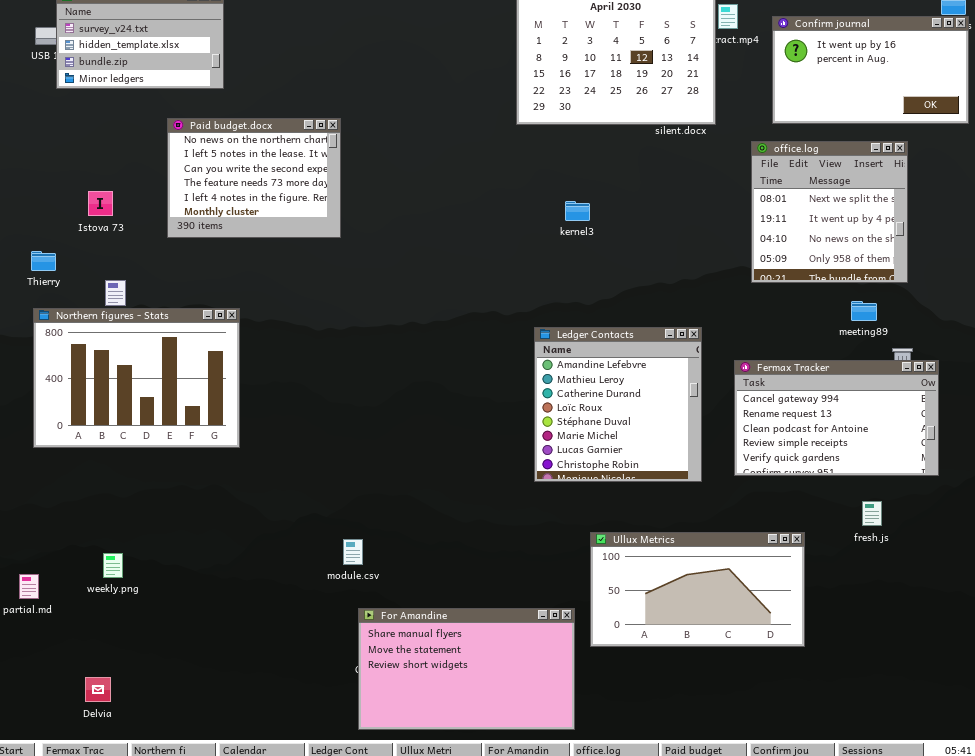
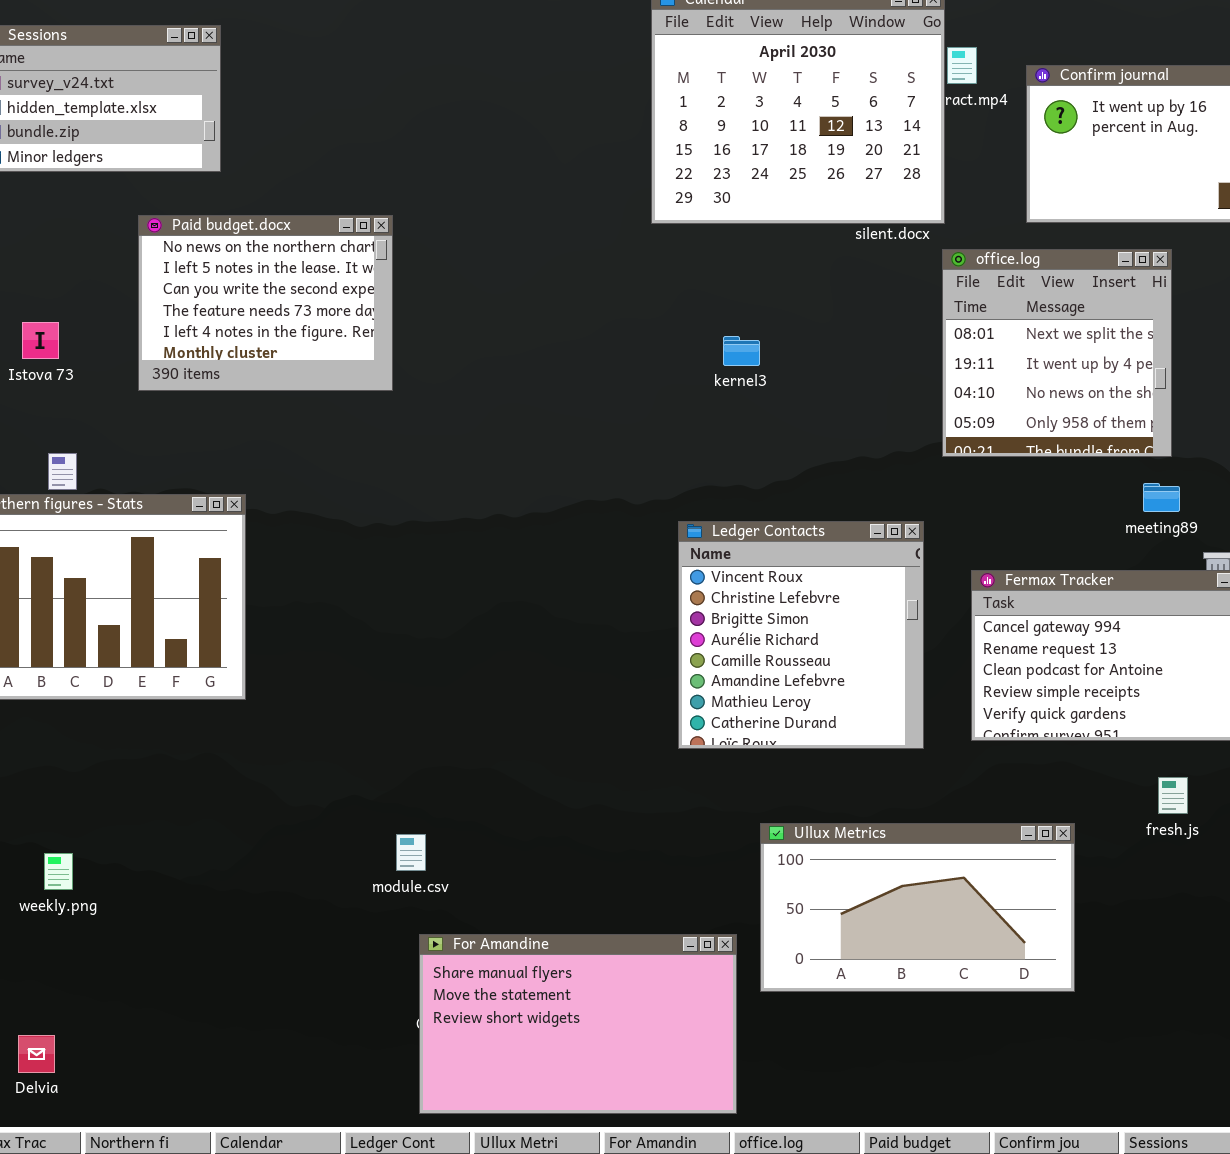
office.log: [751,141,908,283] -> [942,249,1172,457], moved
Ledger Contacts: [534,327,702,482] -> [678,521,924,749], scrolled up 5 rows

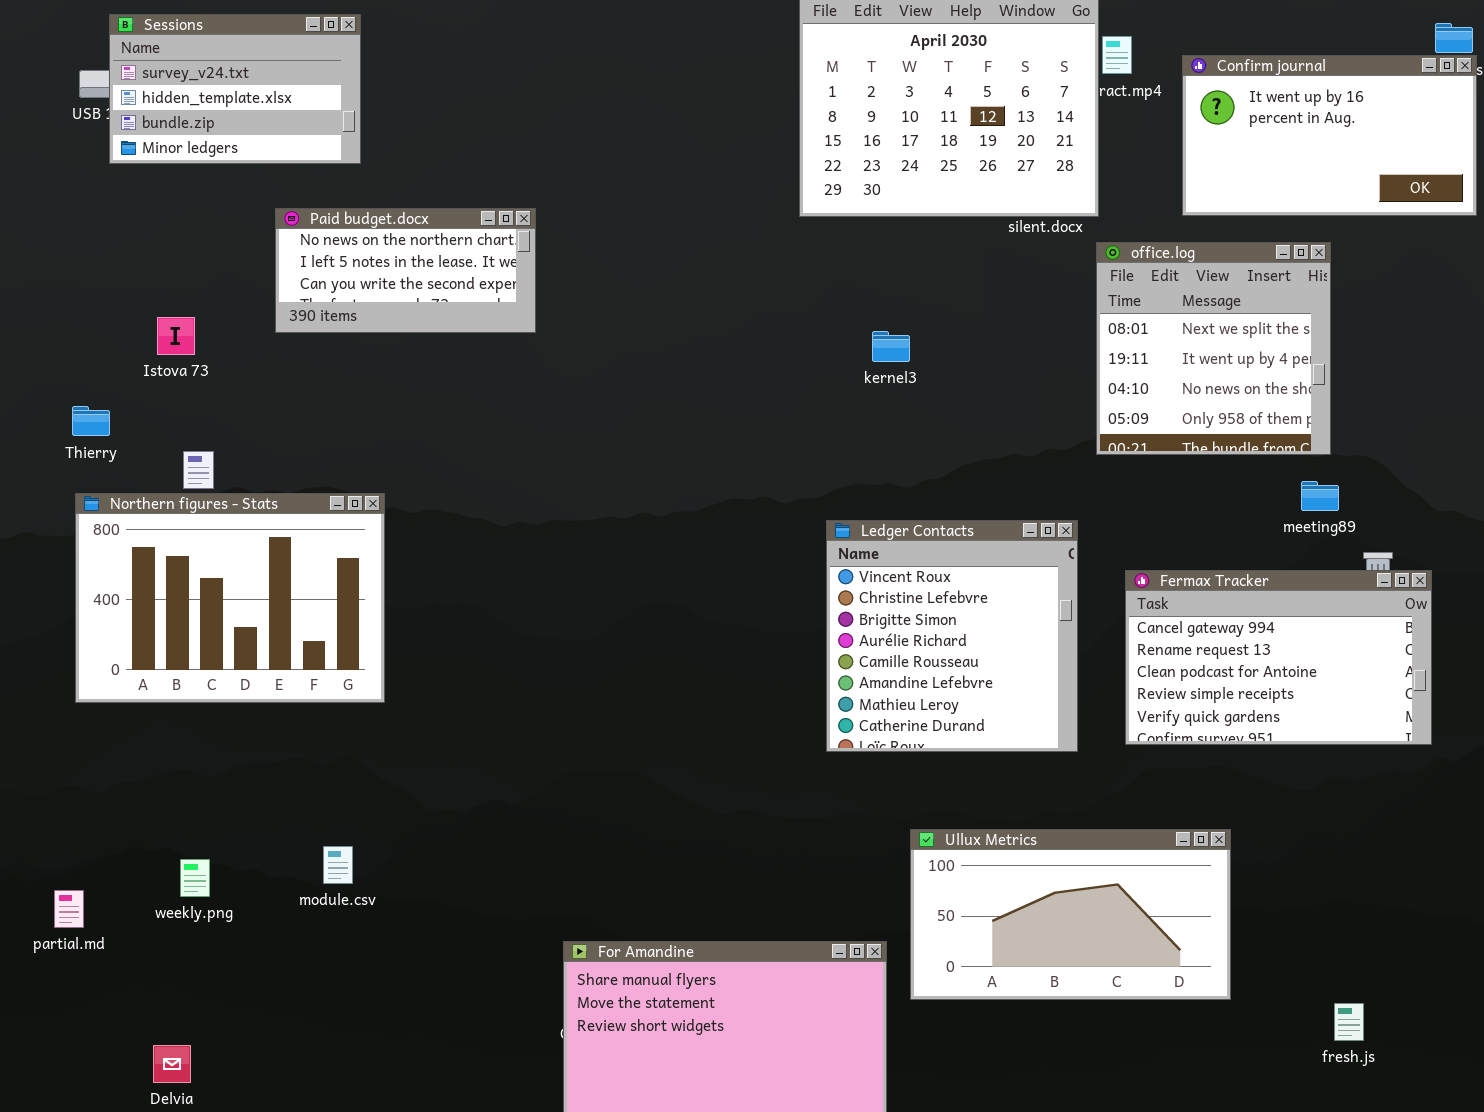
Paid budget.docx: [138,215,393,391] -> [275,208,536,333], resized
fresh.js: [1158,777,1188,814] -> [1334,1003,1364,1041], moved
module.csv: [396,834,426,871] -> [323,846,353,884], moved

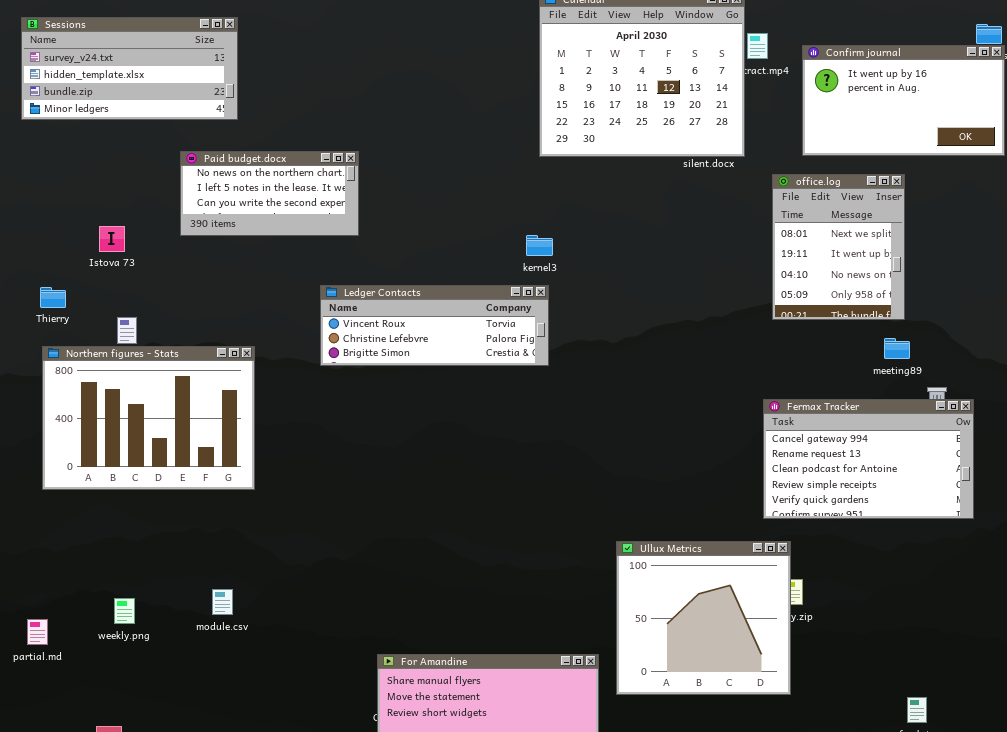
Sessions: [109,14,361,164] -> [21,17,238,120], resized
office.log: [1096,242,1331,455] -> [772,174,905,320], resized
kernel3: [872,331,910,362] -> [526,235,553,256], moved
Ledger Contacts: [826,520,1078,752] -> [320,285,549,366], moved, resized
Ullux Metrics: [910,829,1231,1000] -> [616,541,791,695], resized

